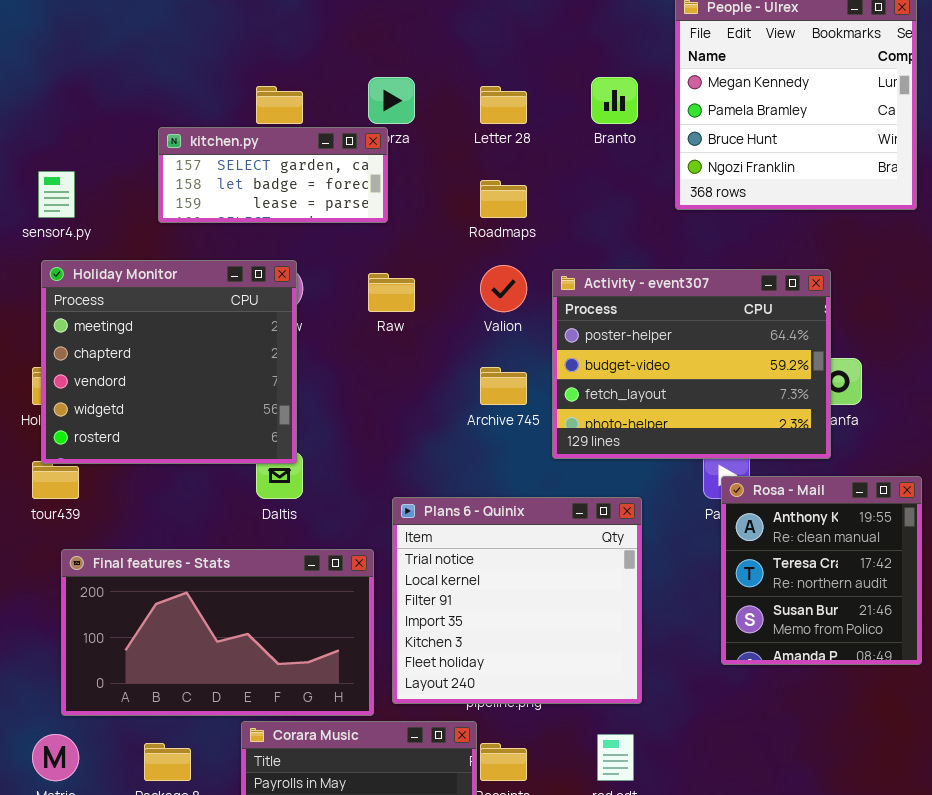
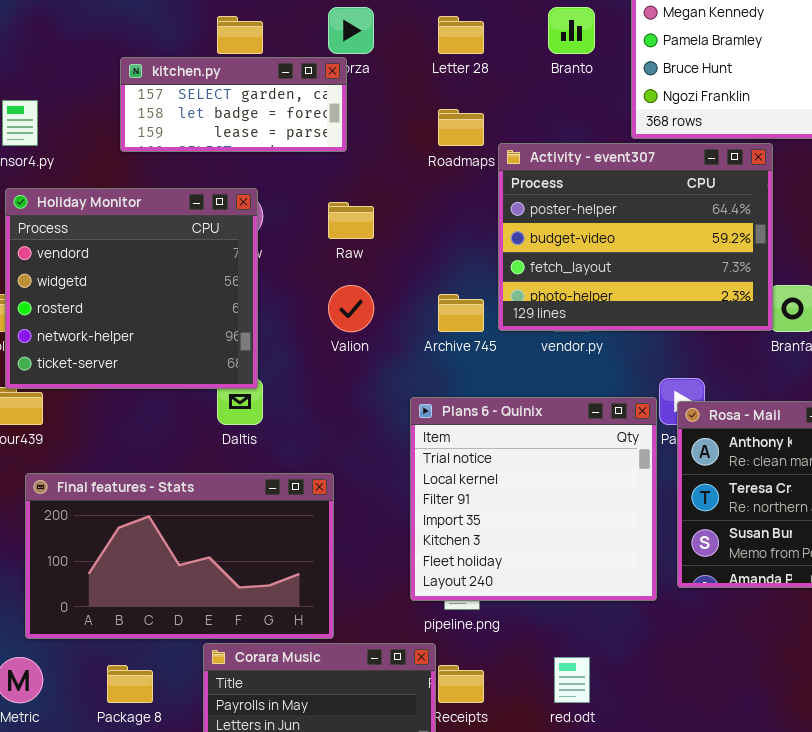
Holiday Monitor: [41,260,297,464] -> [5,188,258,389], scrolled down 2 rows
Valion: [480,265,527,312] -> [328,285,374,332], moved
Activity - event307: [552,269,831,459] -> [498,143,773,331], moved
Plans 6 - Quinix: [392,497,642,704] -> [410,397,657,601], moved

